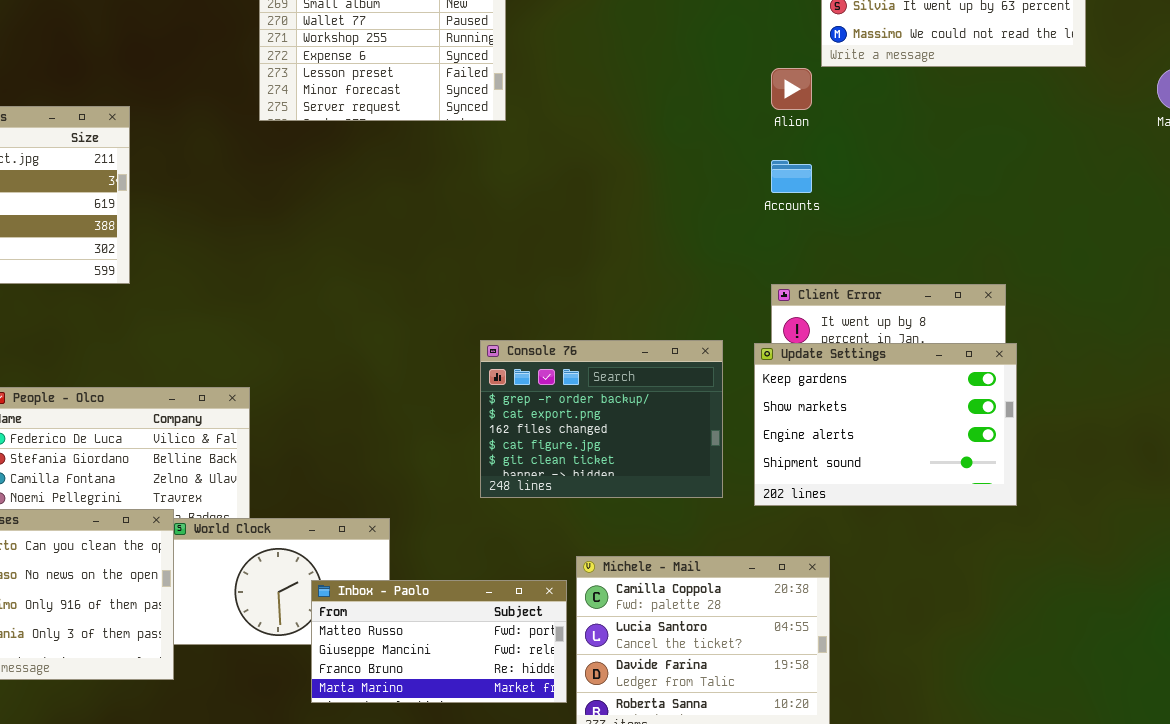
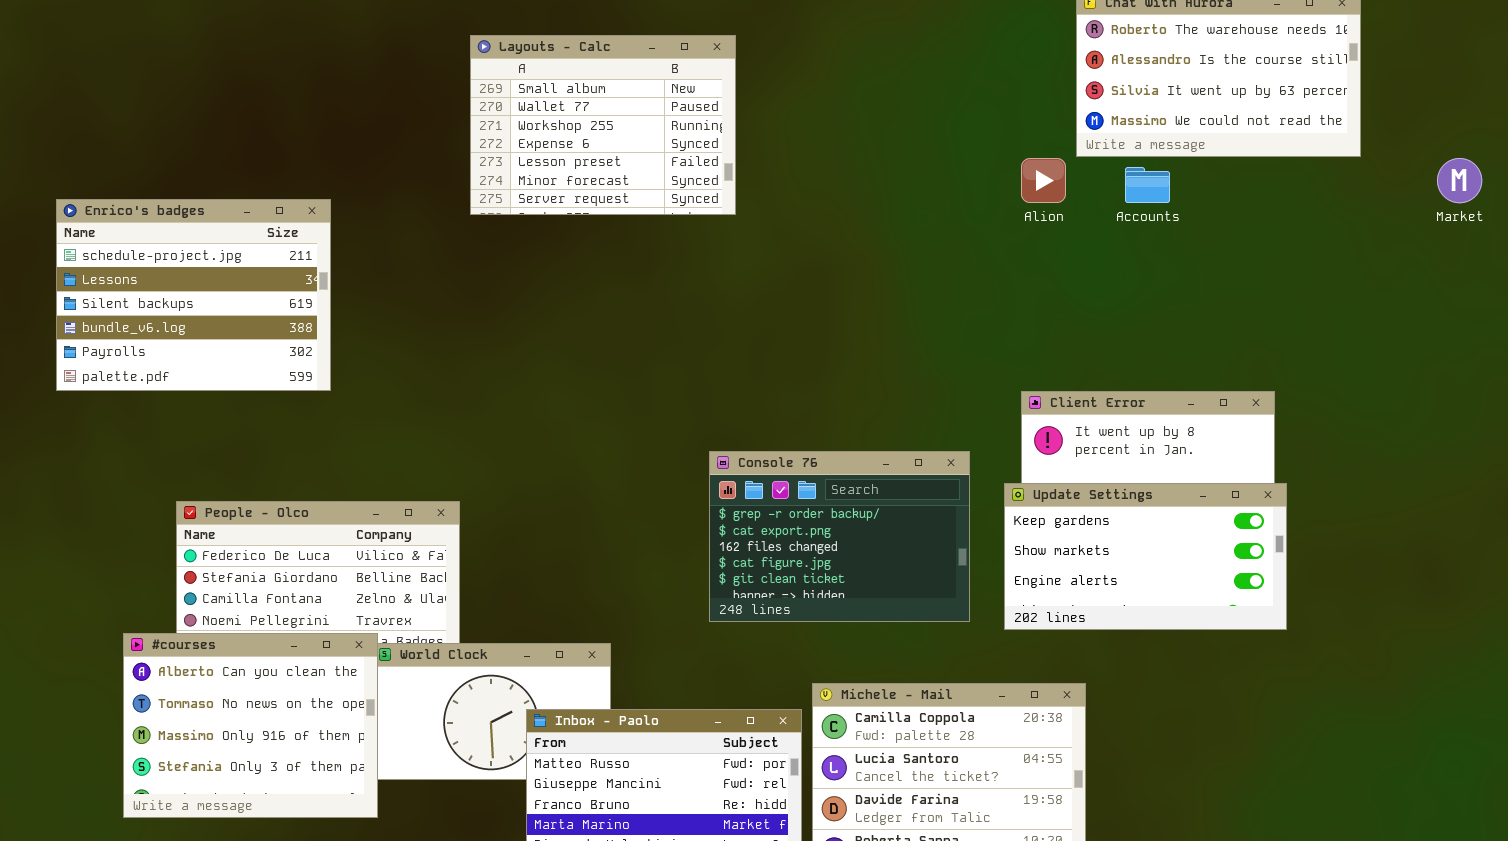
Accounts: [771,160,812,193] -> [1125,167,1170,203], moved
Update Settings: [754,343,1017,506] -> [1004,483,1287,630], resized

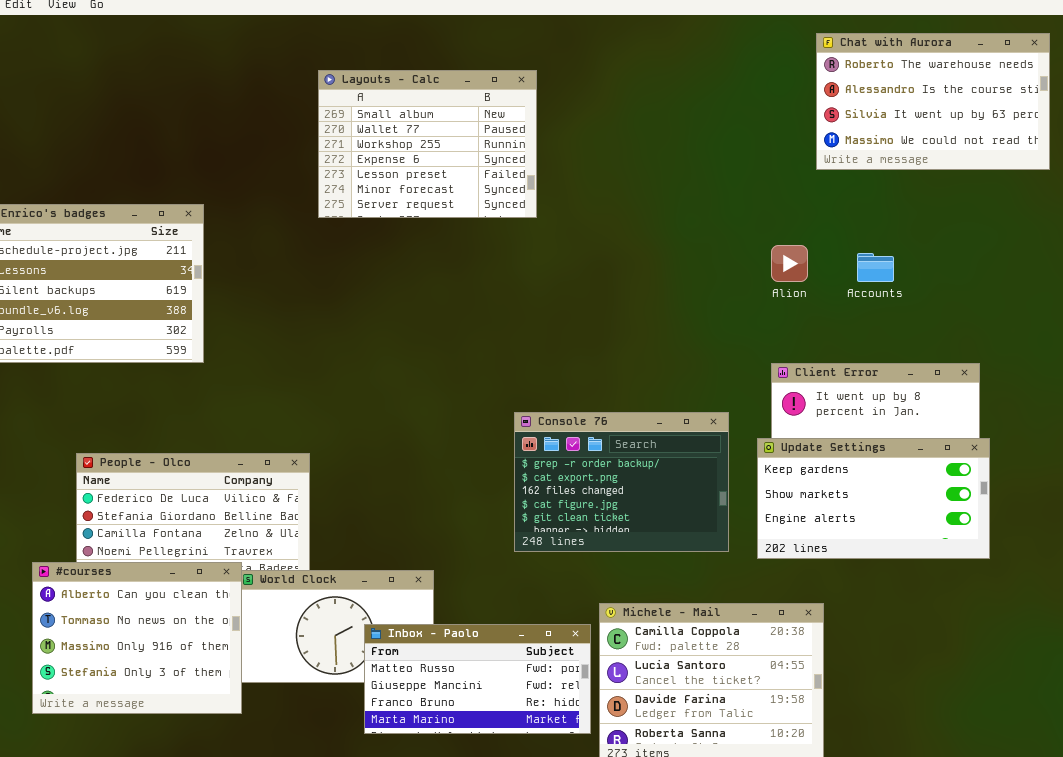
Alion: [1021,158,1066,203] -> [771,245,808,282], moved
Accounts: [1125,167,1170,203] -> [857,253,894,282], moved

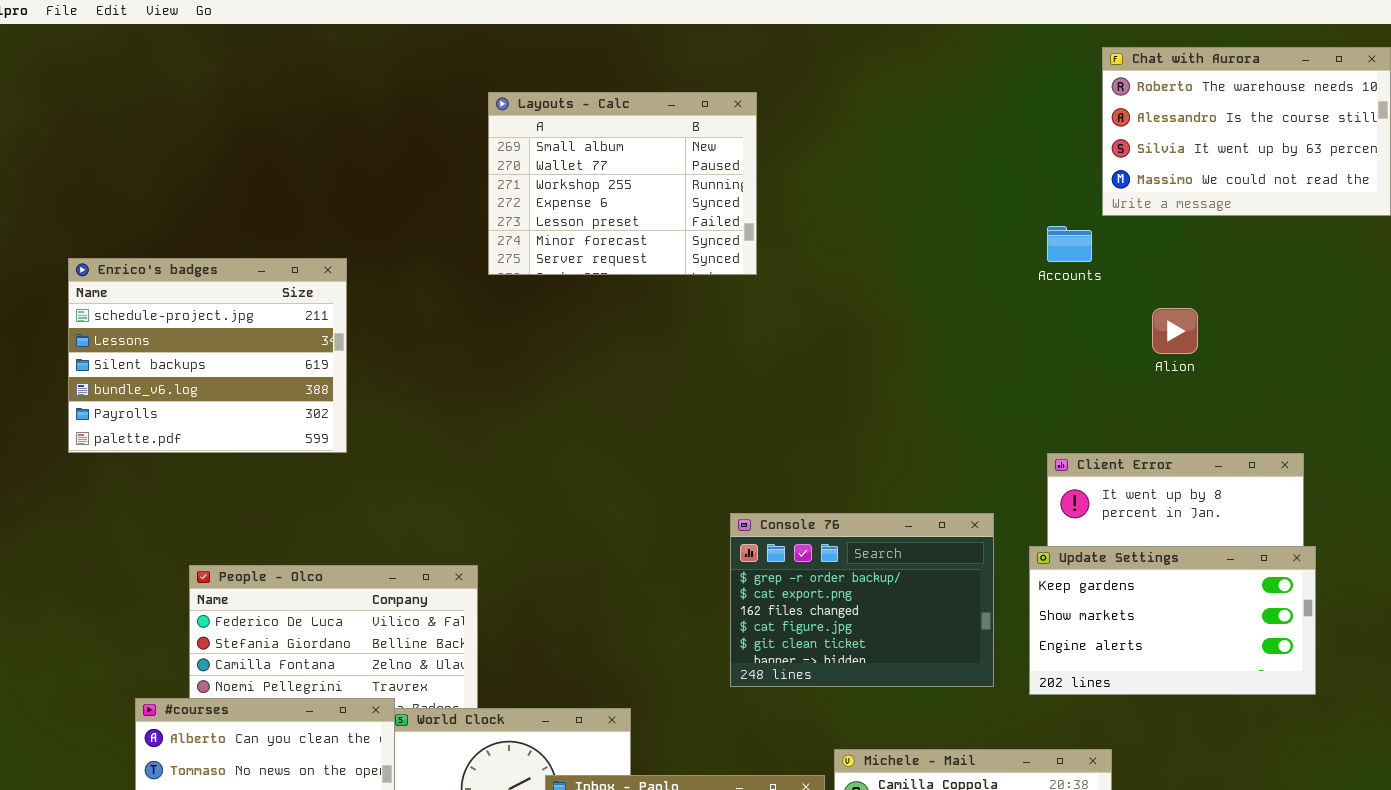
Alion: [771,245,808,282] -> [1152,308,1198,354], moved
Accounts: [857,253,894,282] -> [1047,226,1092,262], moved

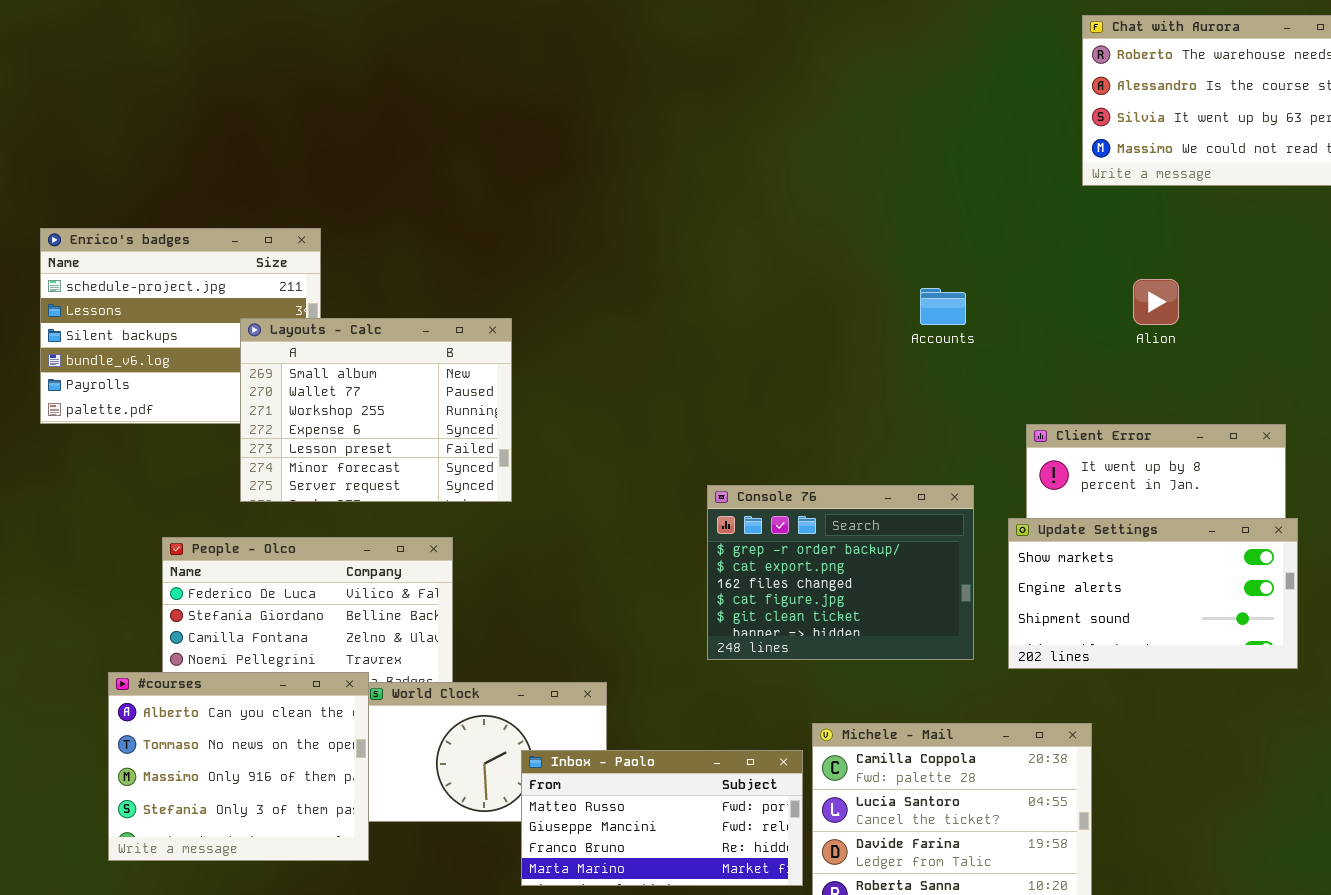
Layouts - Calc: [488,92,757,275] -> [240,318,512,502], moved
Accounts: [1047,226,1092,262] -> [920,288,966,325], moved
Update Settings: [1029,546,1316,695] -> [1008,518,1298,669], scrolled down 1 row

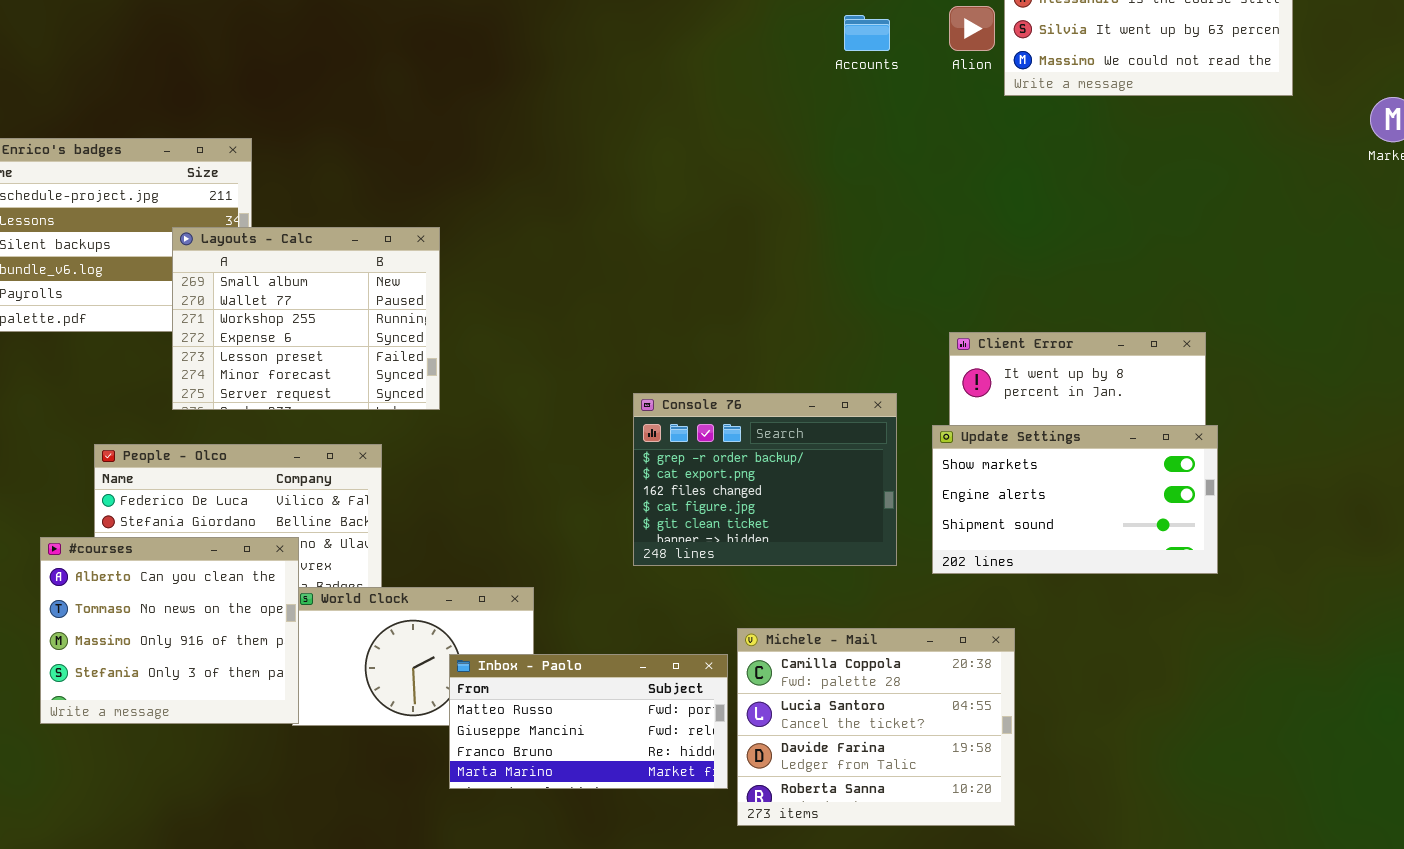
Alion: [1133,279,1179,325] -> [949,6,995,51], moved
Accounts: [920,288,966,325] -> [844,15,890,51], moved
#courses: [108,672,369,861] -> [40,537,299,724], moved

